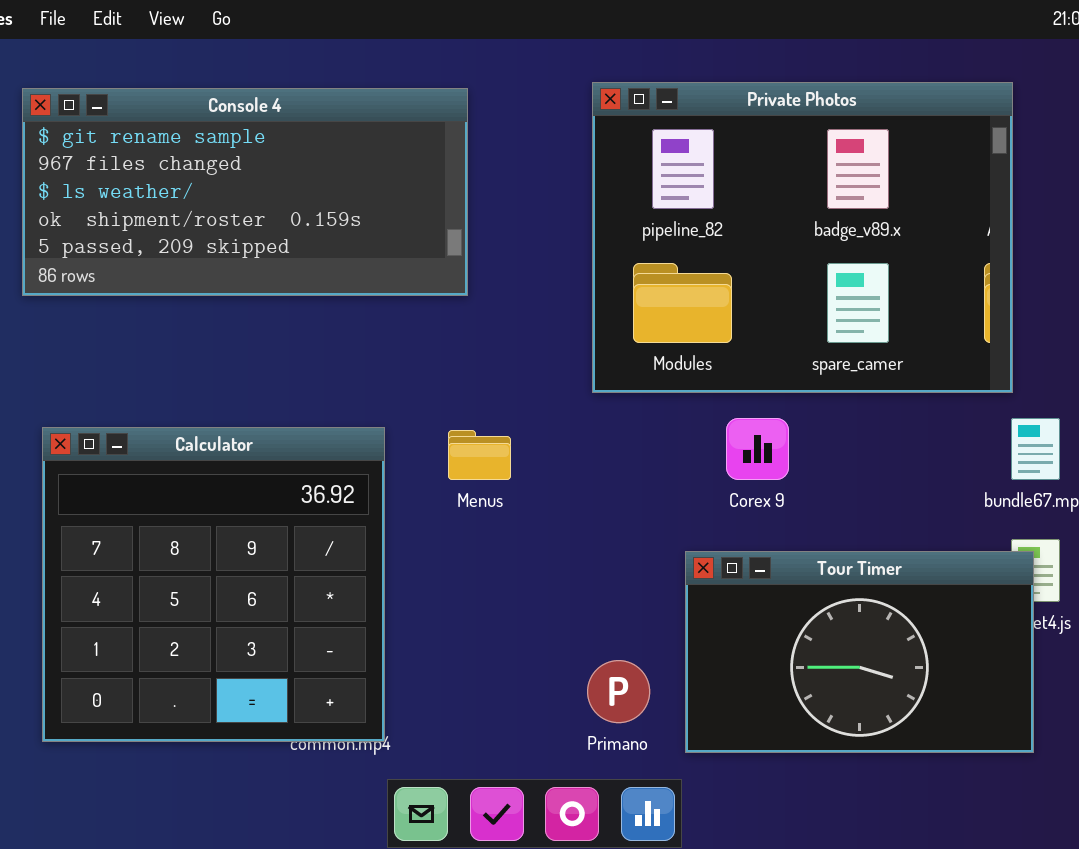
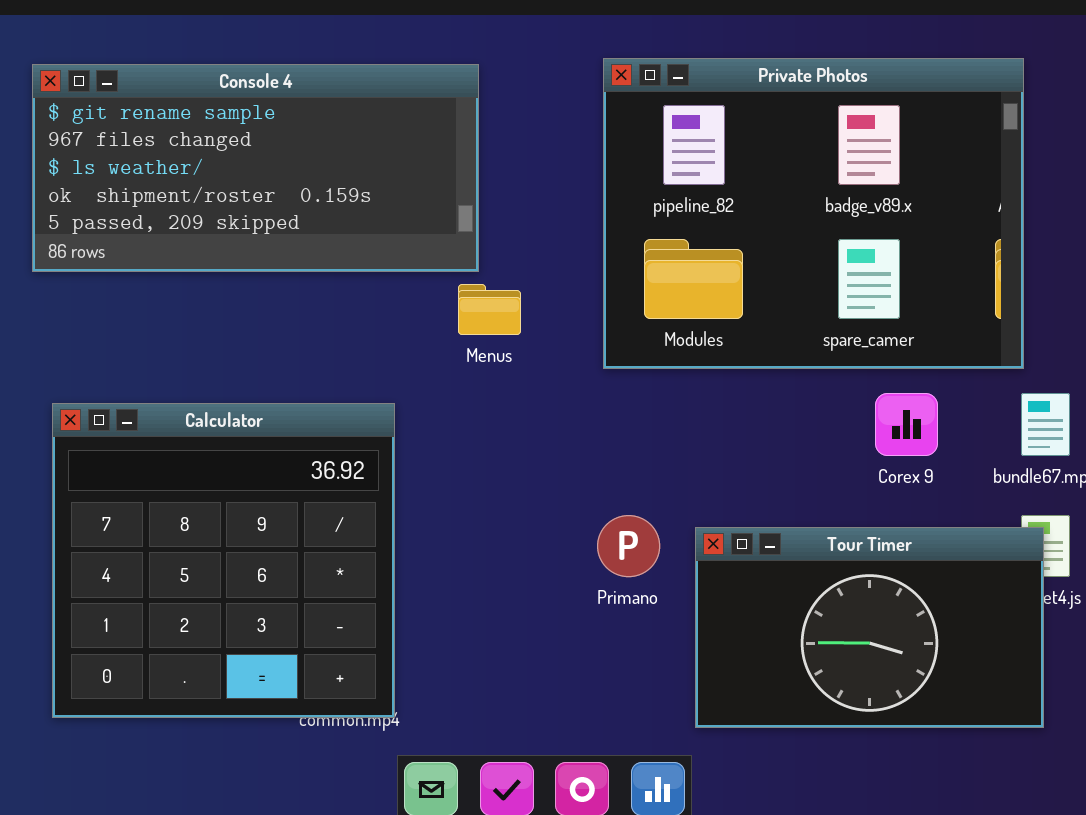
Corex 9: [726,418,789,480] -> [875,393,938,456], moved
Menus: [448,430,511,480] -> [458,284,521,335], moved
Primano: [587,660,650,723] -> [597,515,660,577], moved

